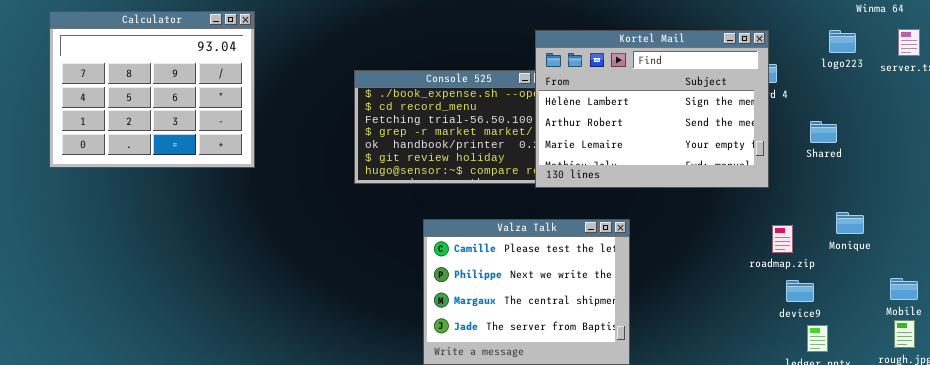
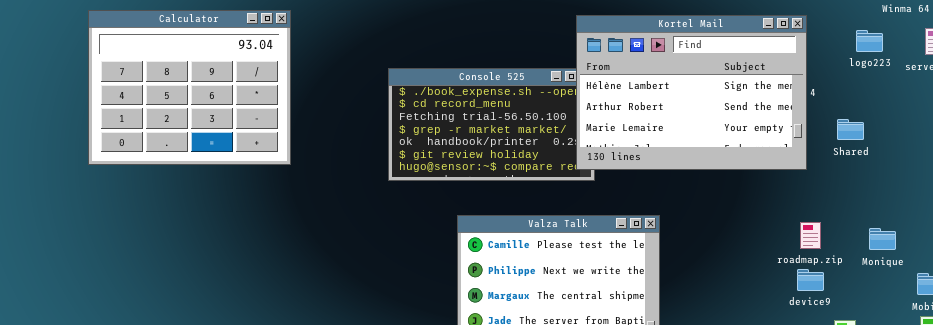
Kortel Mail: [535,30,769,188] -> [576,15,807,170], moved
Monique: [836,212,864,234] -> [869,228,896,250], moved
device9: [786,280,814,302] -> [797,269,824,291], moved

